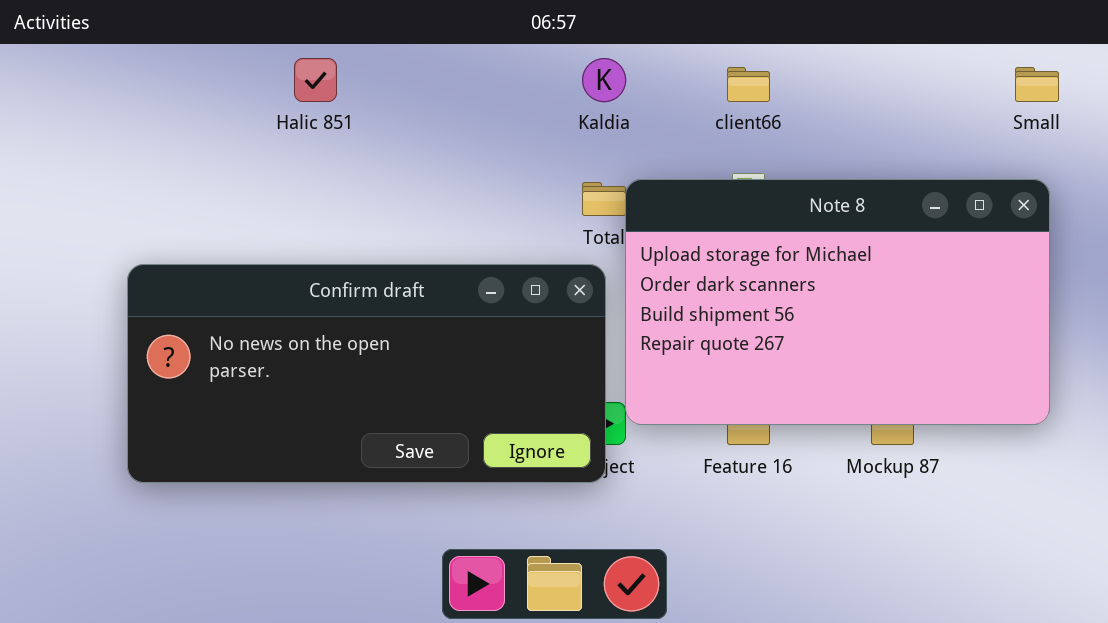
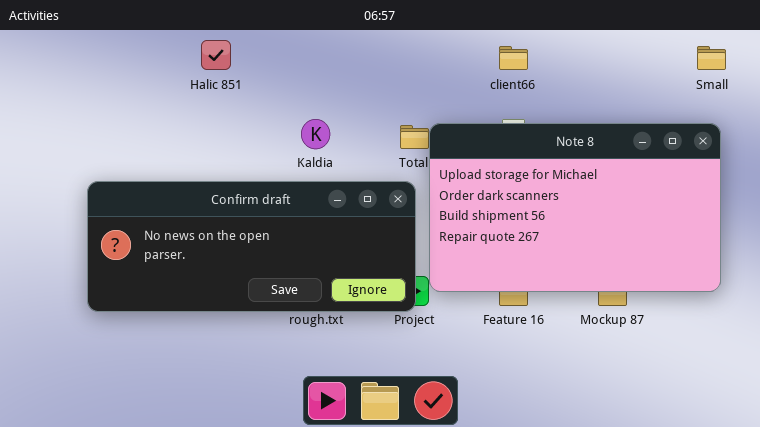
Kaldia: [582,58,626,102] -> [301,119,330,149], moved
Confirm draft: [127,264,606,483] -> [87,181,416,312], resized

